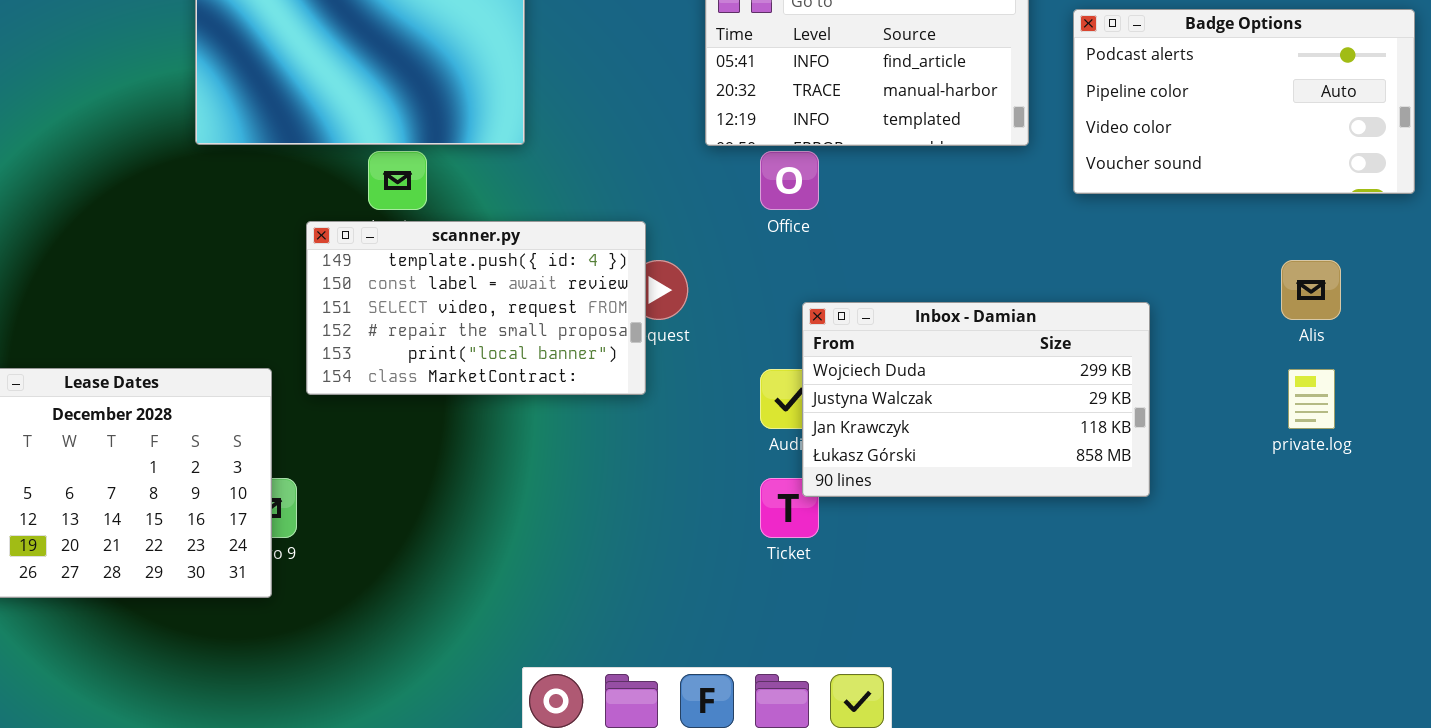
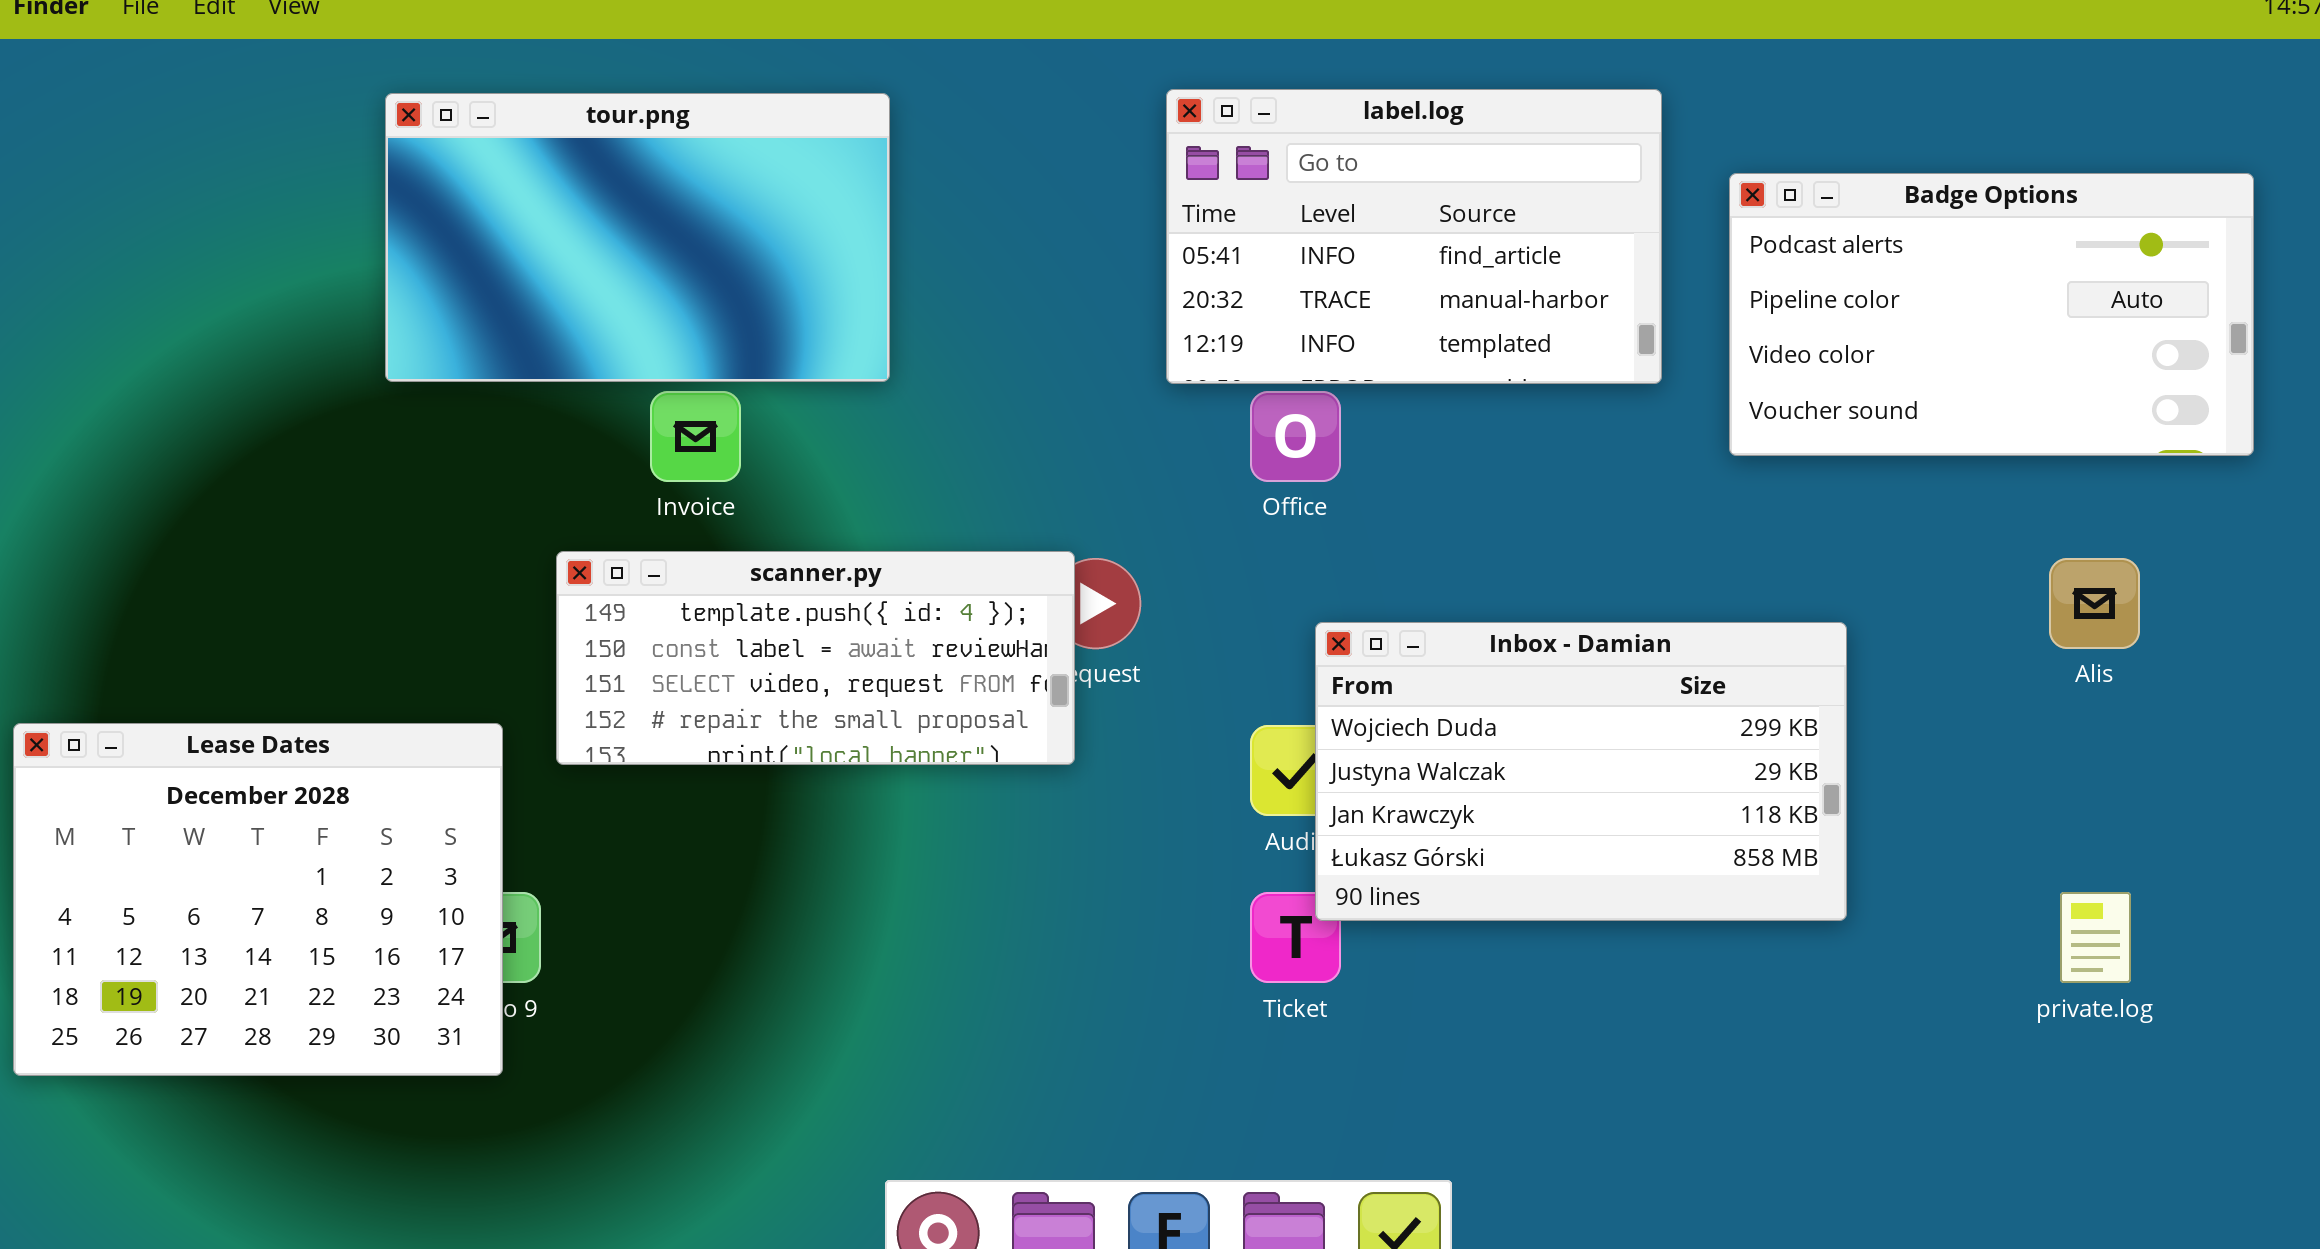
scanner.py: [306,221,646,395] -> [556,551,1075,765], resized
private.log: [1288,369,1335,429] -> [2060,892,2131,983], moved

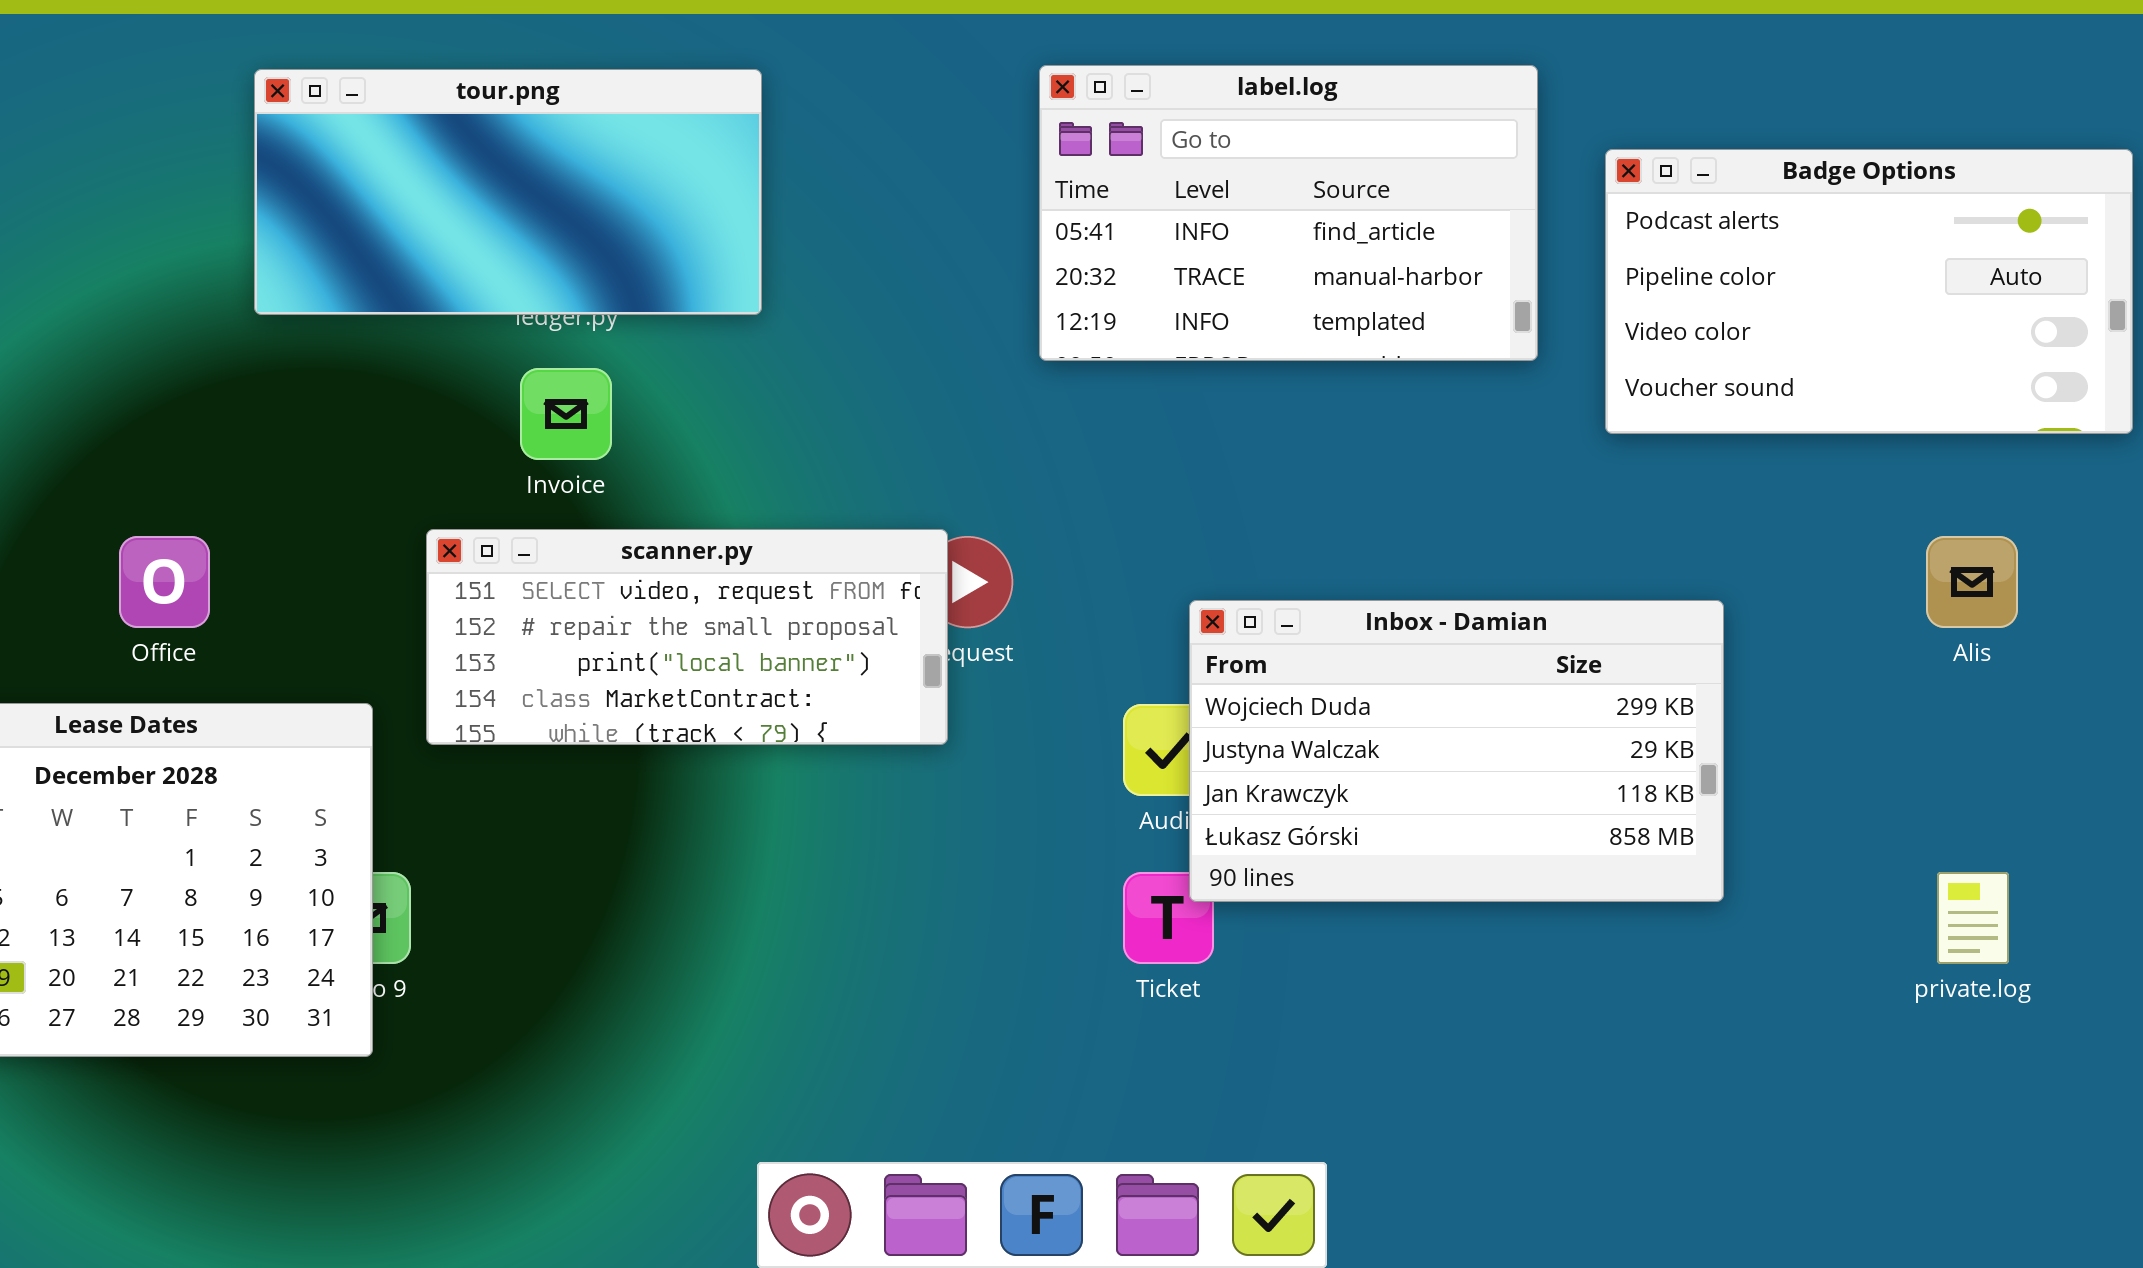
tour.png: [385,93,890,382] -> [254,69,762,315], resized
Office: [1250,391,1341,482] -> [119,536,210,628], moved
scanner.py: [556,551,1075,765] -> [426,529,948,745], scrolled down 2 rows

